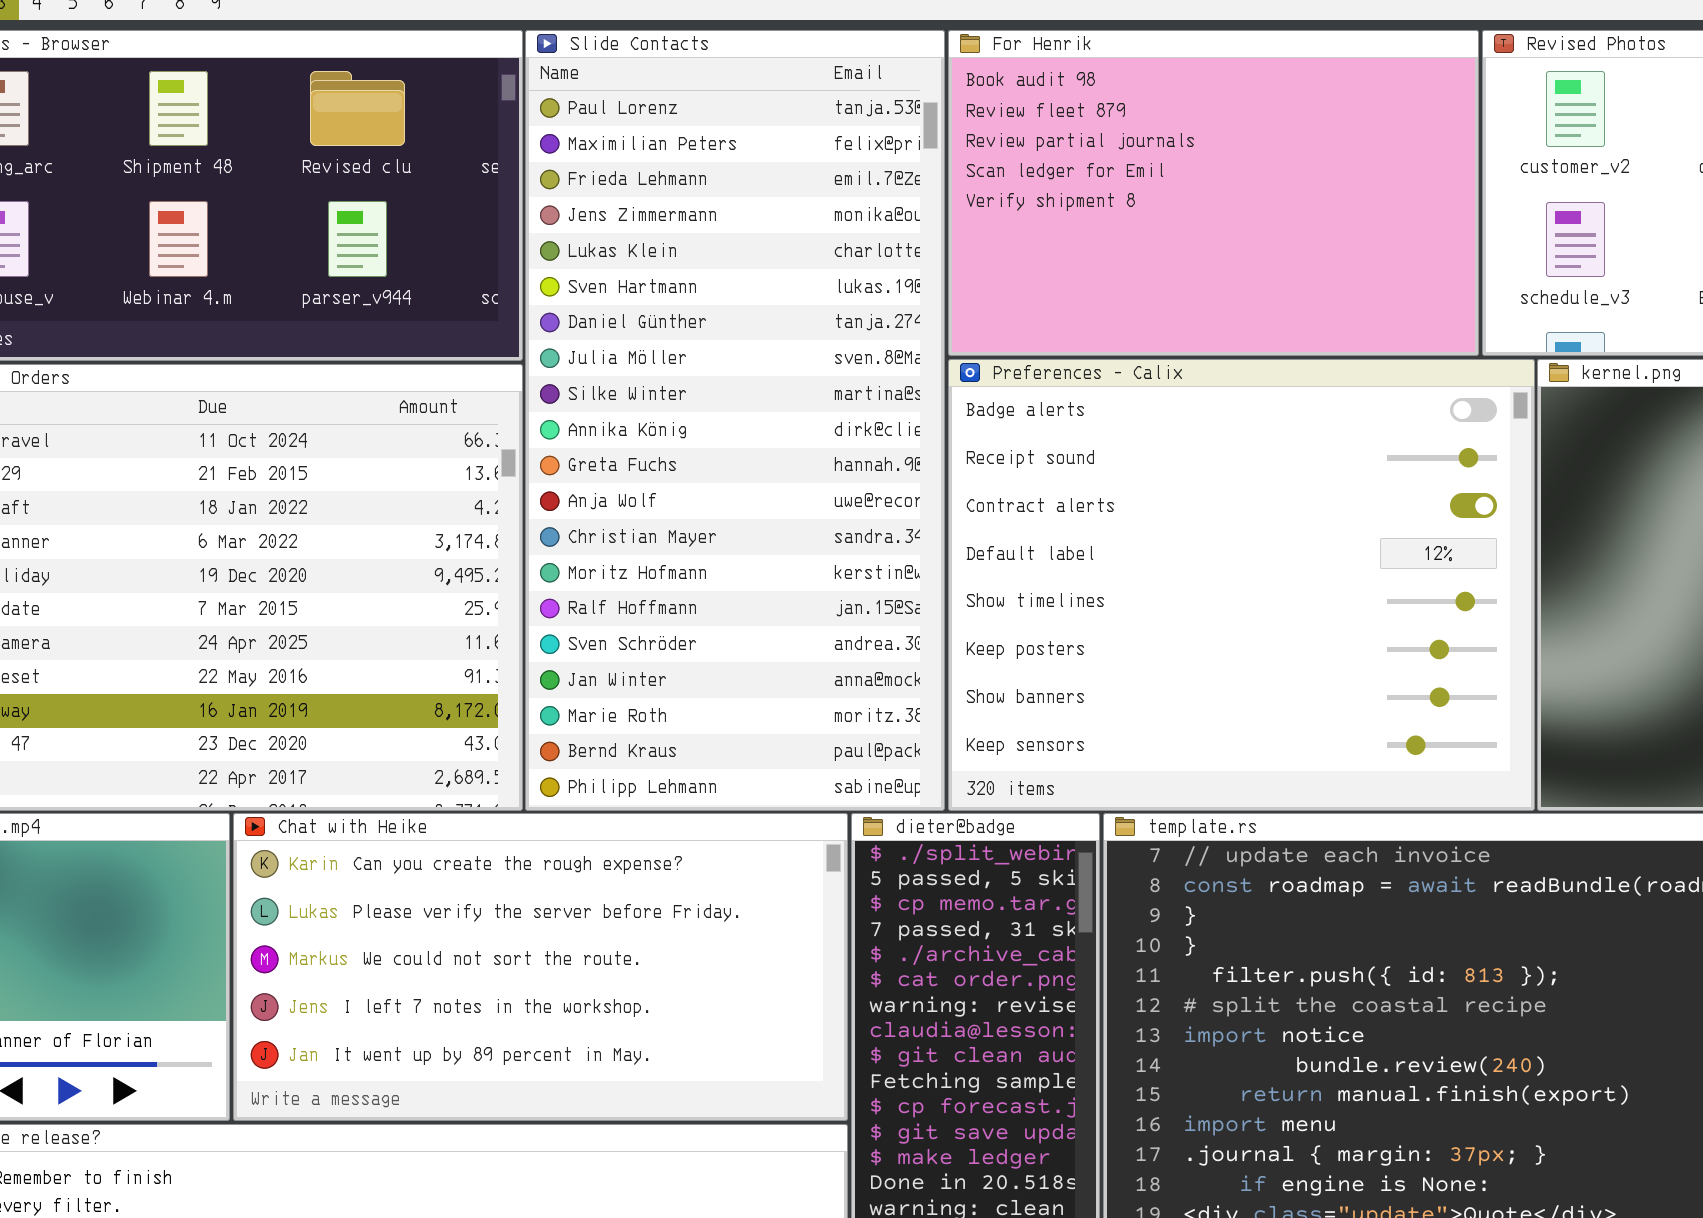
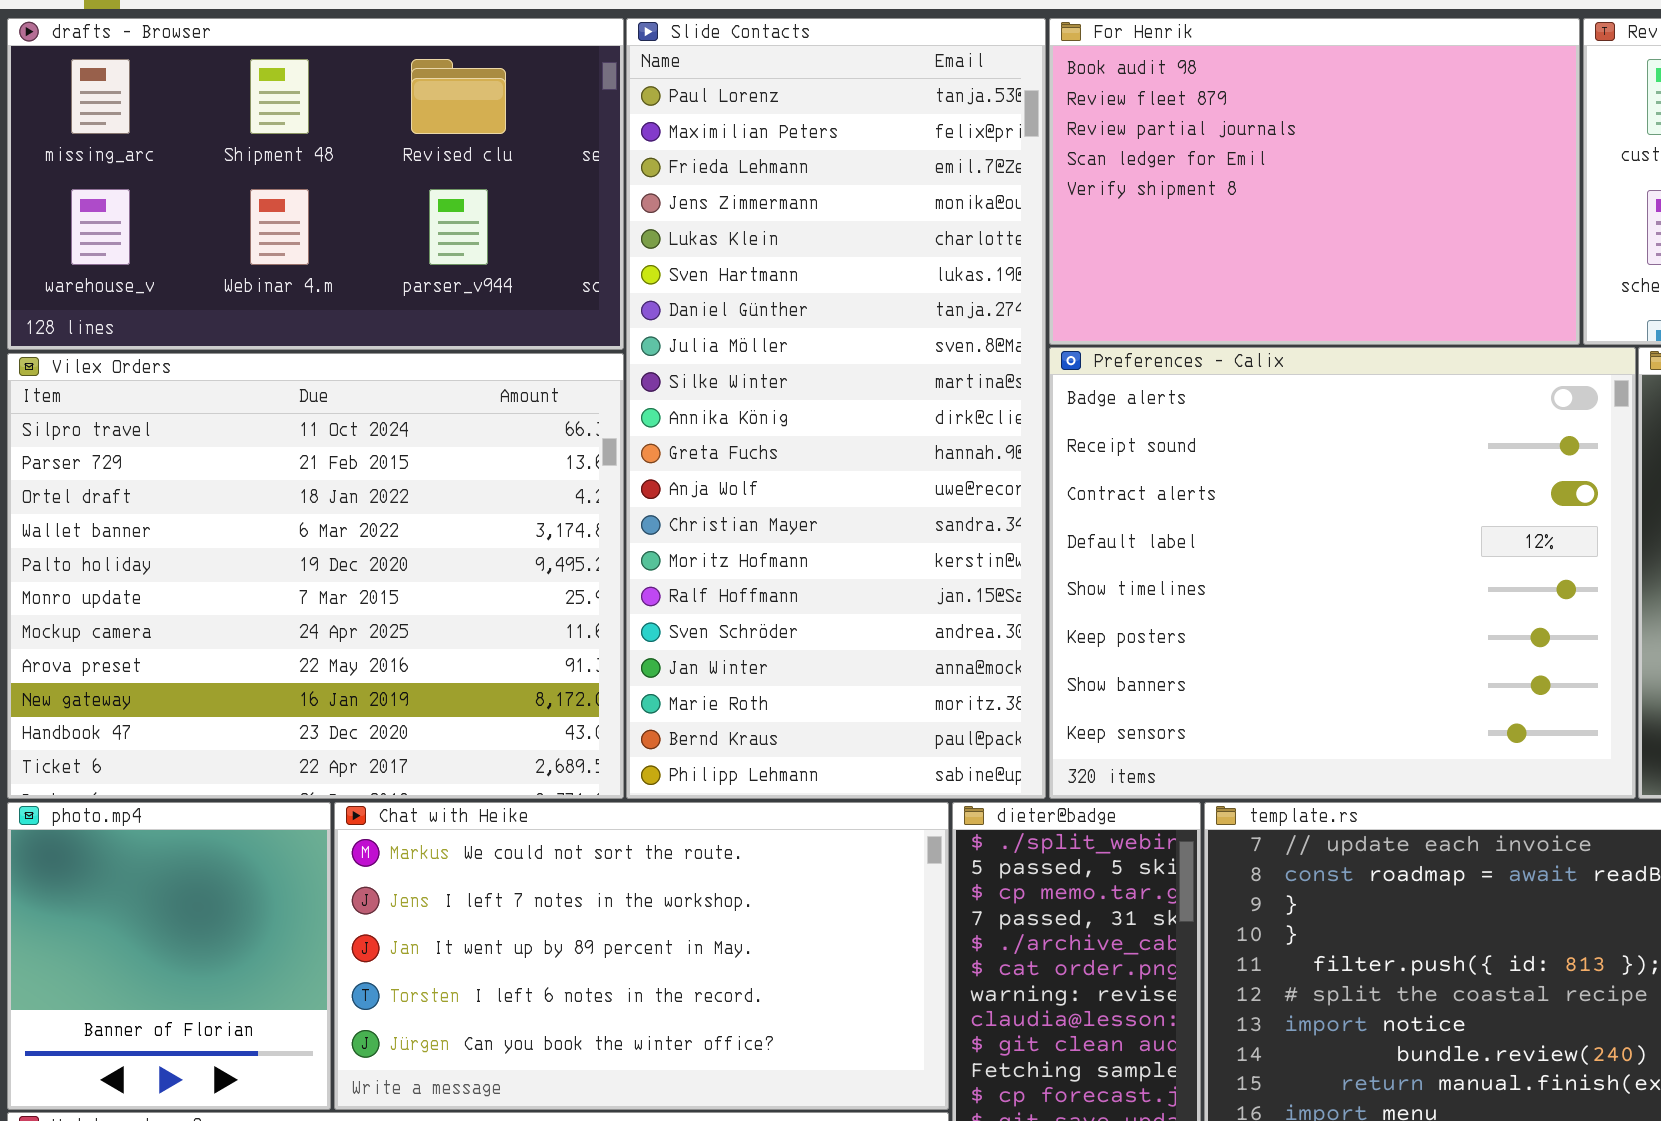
Chat with Heike: [233,813,848,1121] -> [334,802,949,1110], scrolled down 2 rows

